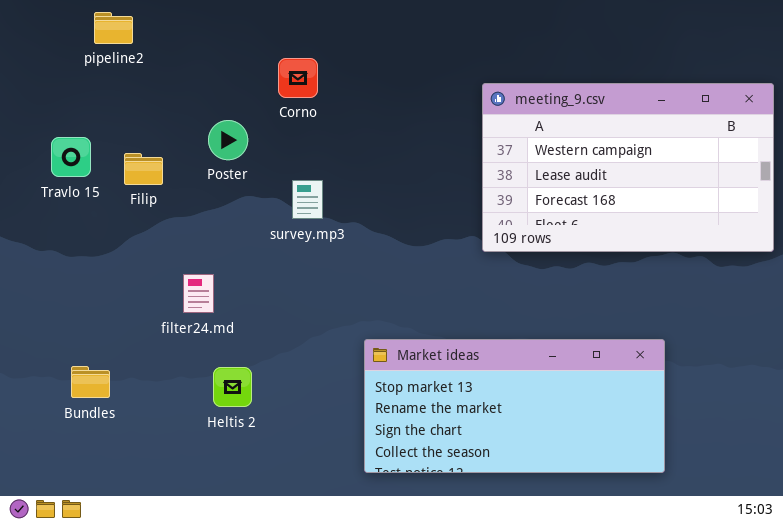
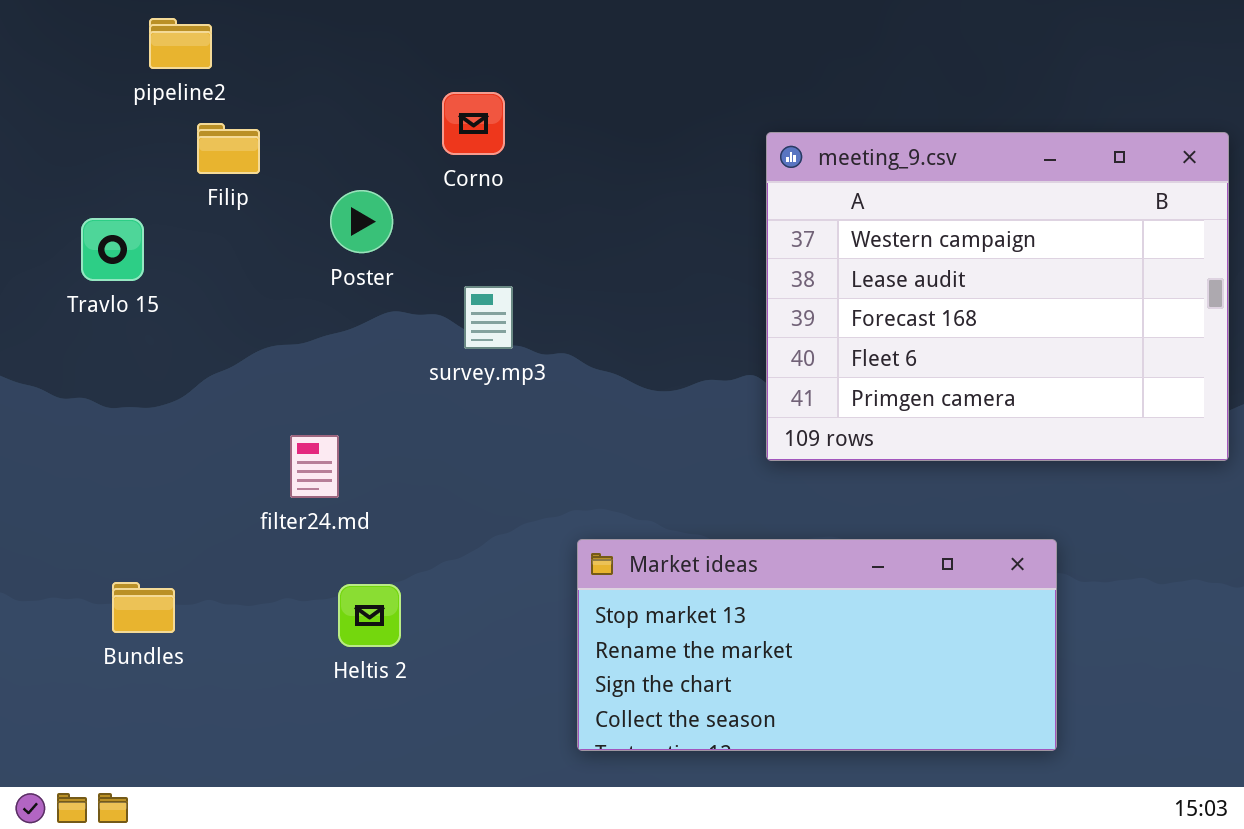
meeting_9.csv: [482,83,774,252] -> [766,132,1229,461], resized
Filip: [124,153,163,185] -> [197,123,260,174], moved

